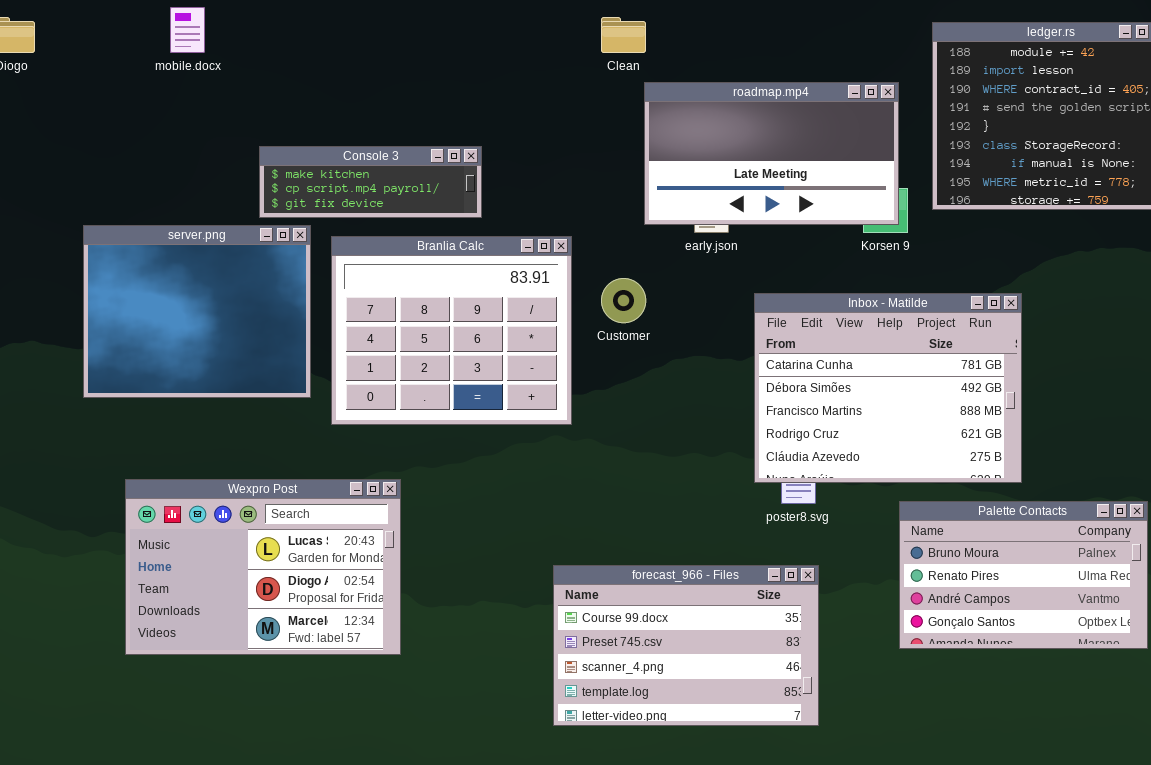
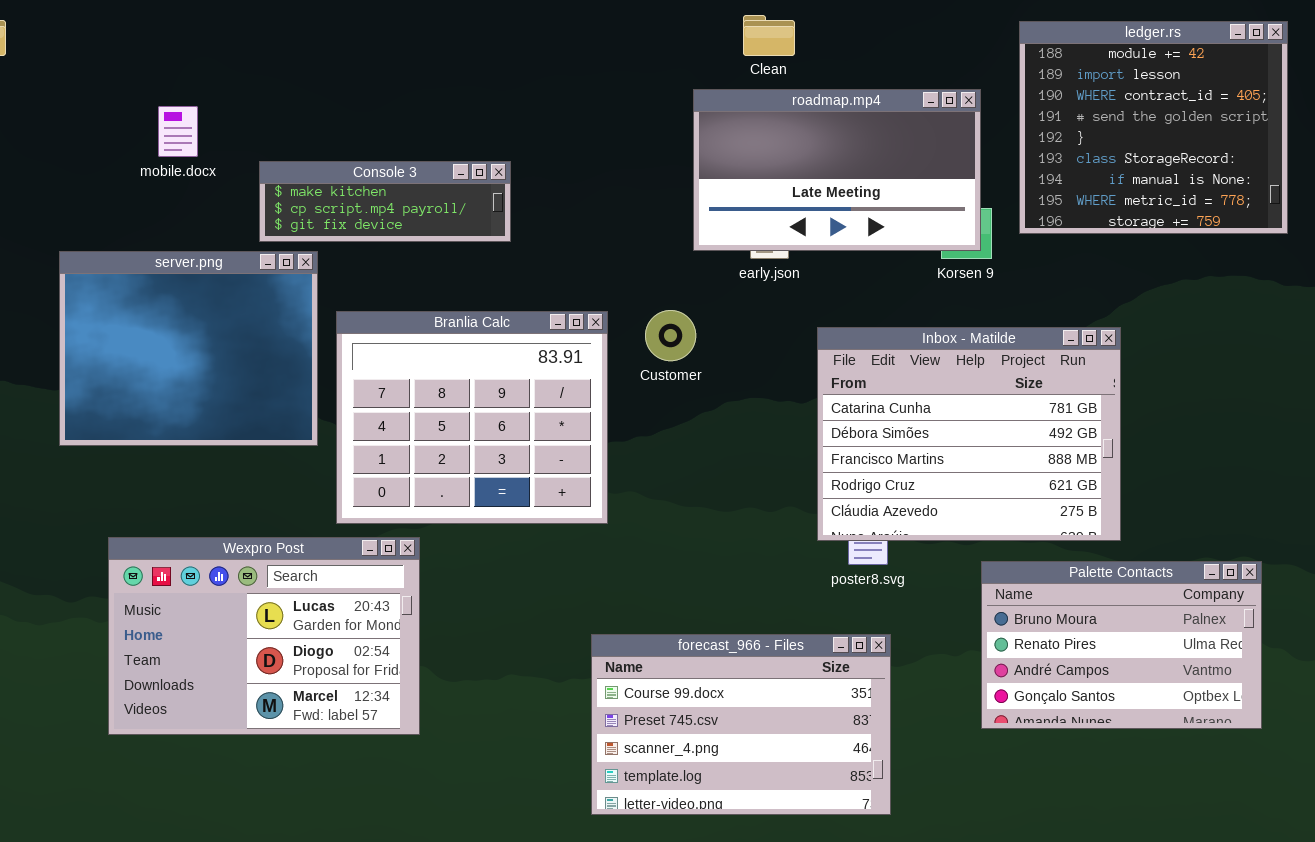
mobile.docx: [170,7,205,53] -> [158,106,198,157], moved
Clean: [601,17,646,53] -> [743,15,795,56], moved
Branlia Calc: [331,236,572,425] -> [336,311,608,524], moved

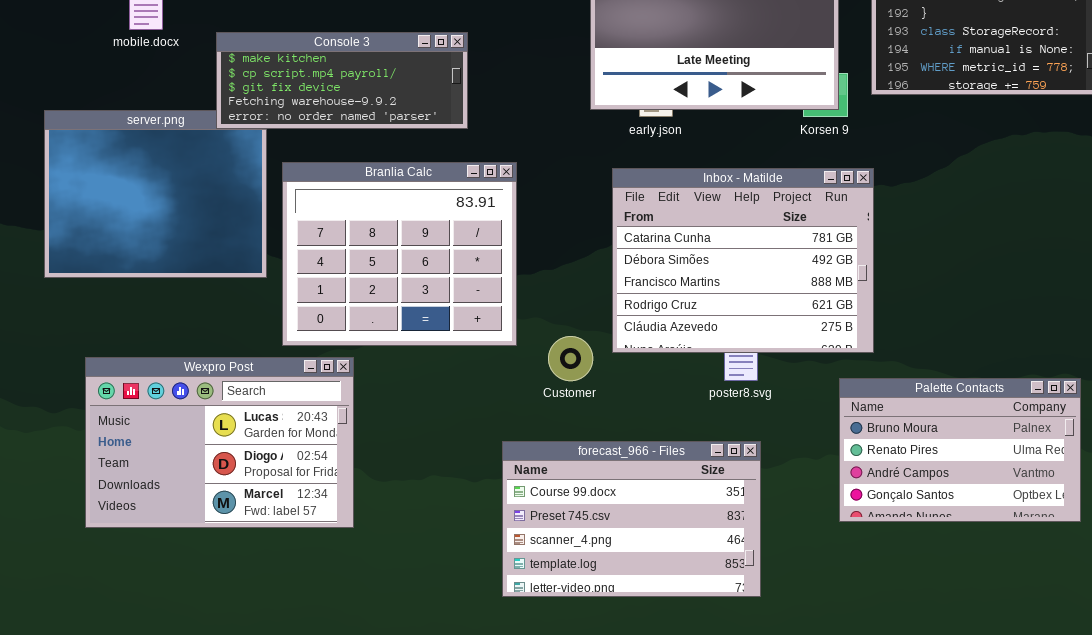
Console 3: [259,161,511,242] -> [216,32,468,129], resized
Customer: [645,310,696,361] -> [548,336,593,381], moved
Inbox - Matilde: [817,327,1121,541] -> [612,168,874,353], moved

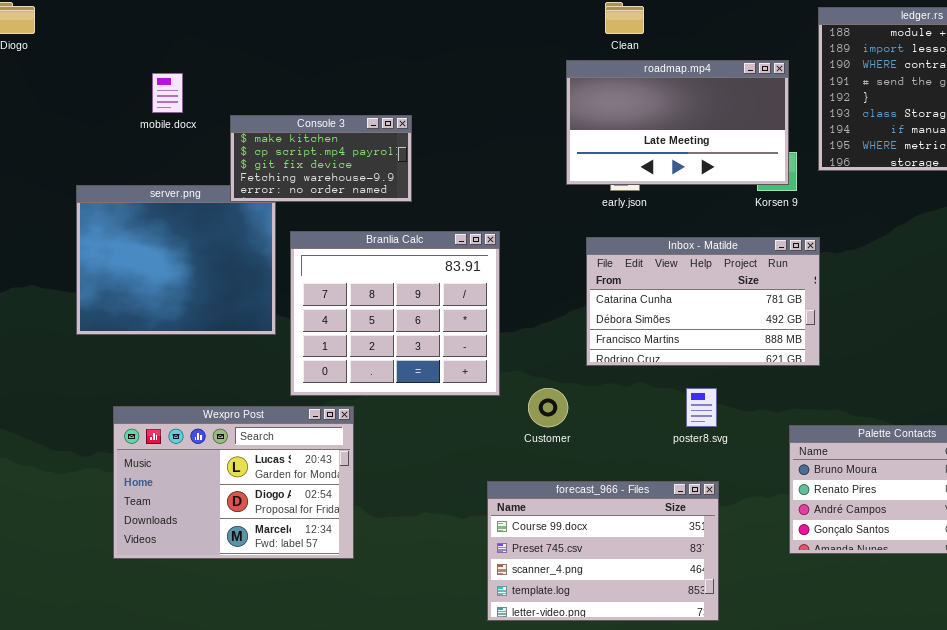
Console 3: [216,32,468,129] -> [230,115,412,202], resized
Inbox - Matilde: [612,168,874,353] -> [586,237,820,366], resized

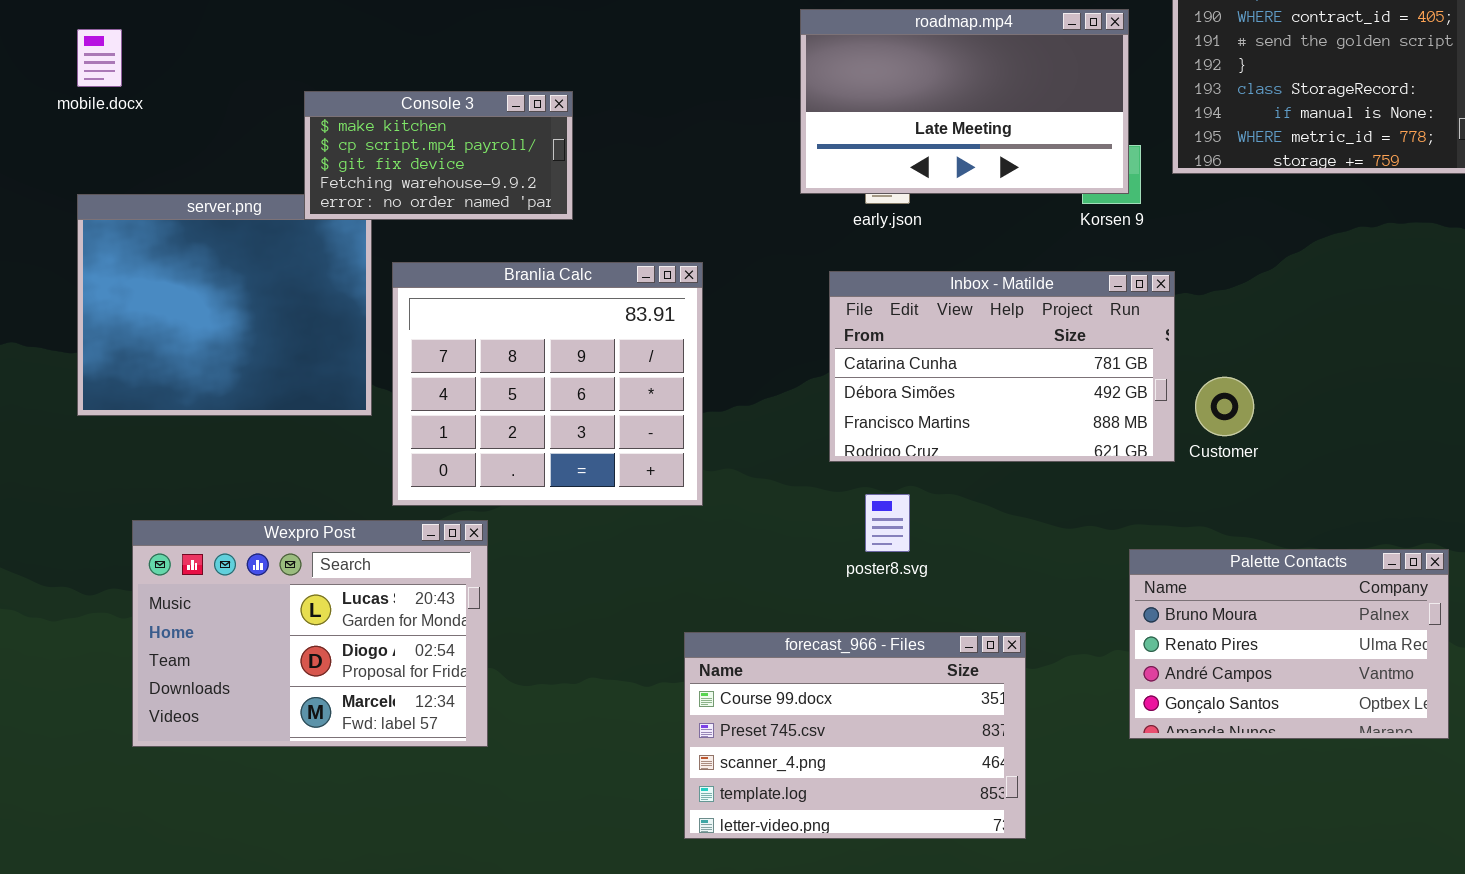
mobile.docx: [152,73,183,113] -> [77,29,122,87], moved
Customer: [528,388,568,427] -> [1195,377,1254,436], moved
poster8.svg: [686,388,717,427] -> [865,494,910,552], moved

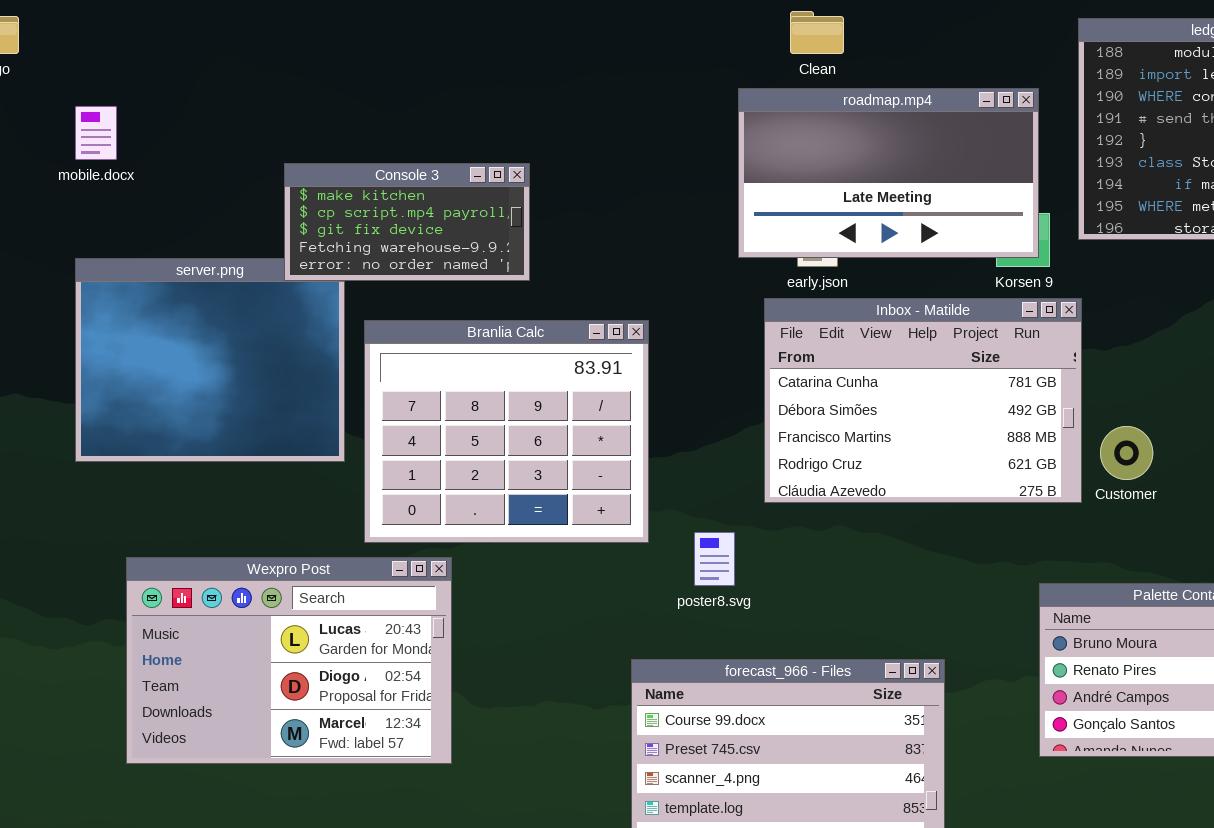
Inbox - Matilde: [829,271,1175,462] -> [764,298,1082,503], resized
poster8.svg: [865,494,910,552] -> [694,532,735,586], moved

